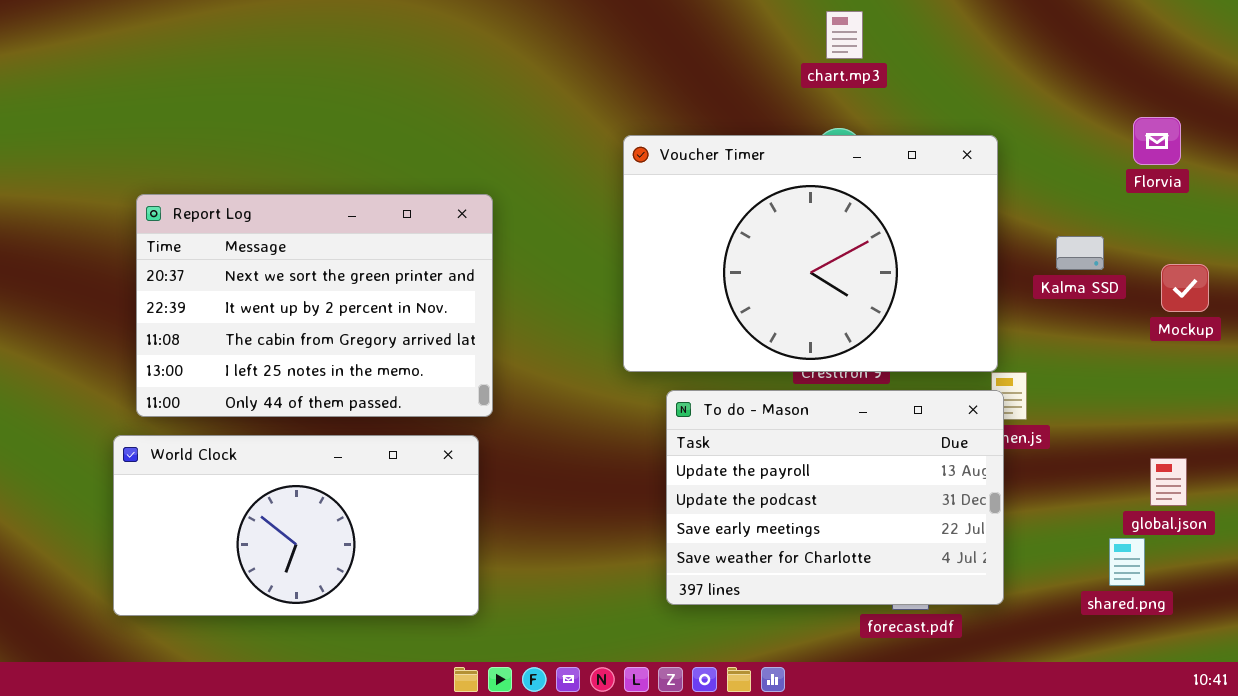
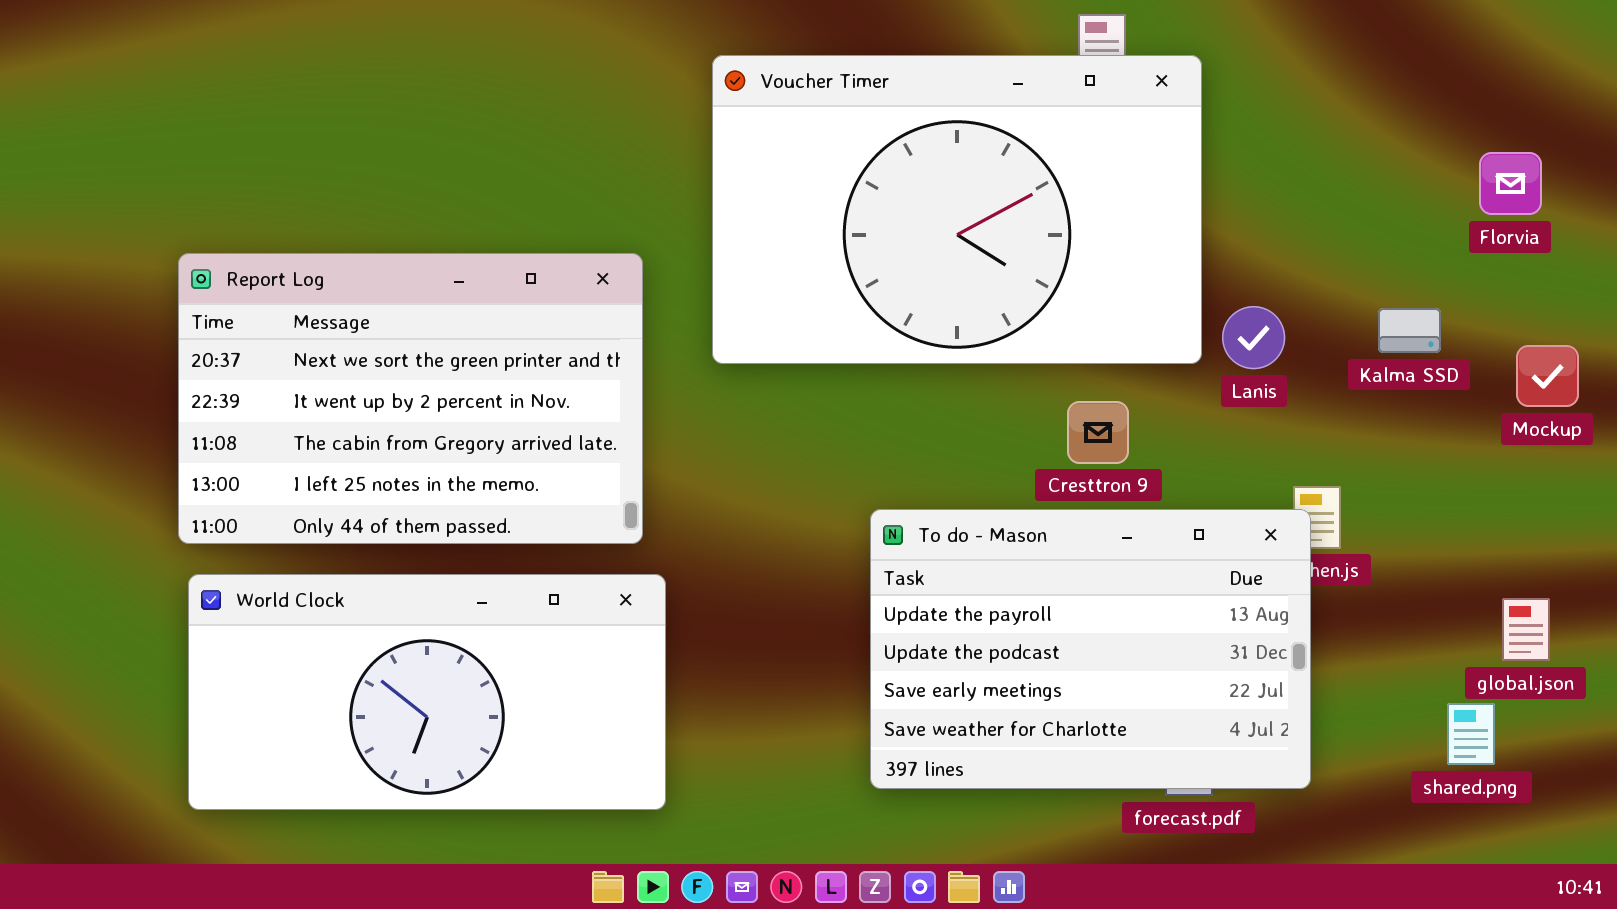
Voucher Timer: [623,135,998,372] -> [712,55,1202,364], moved
World Clock: [113,435,479,616] -> [188,574,666,810], moved

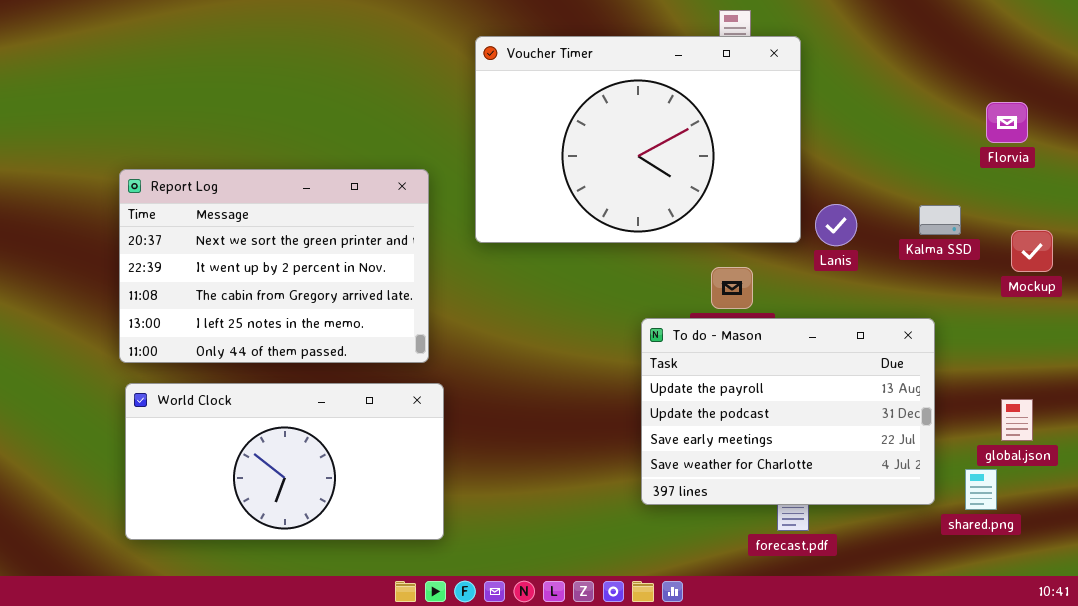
To do - Mason: [870,509,1311,789] -> [641,318,935,505], moved

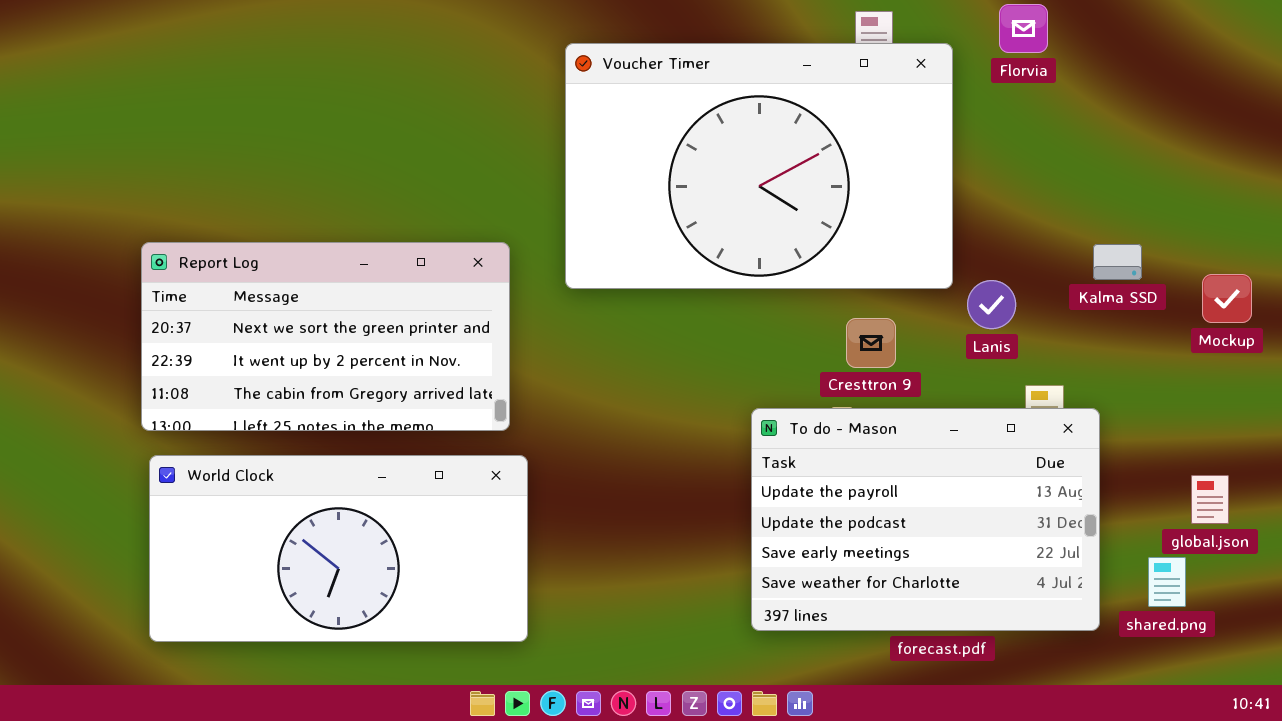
Florvia: [986,102,1028,143] -> [999,4,1048,53], moved
Report Log: [119,169,429,363] -> [141,242,510,431], resized
Lanis: [815,204,857,246] -> [967,280,1016,329], moved
To do - Mason: [641,318,935,505] -> [751,408,1100,631], moved

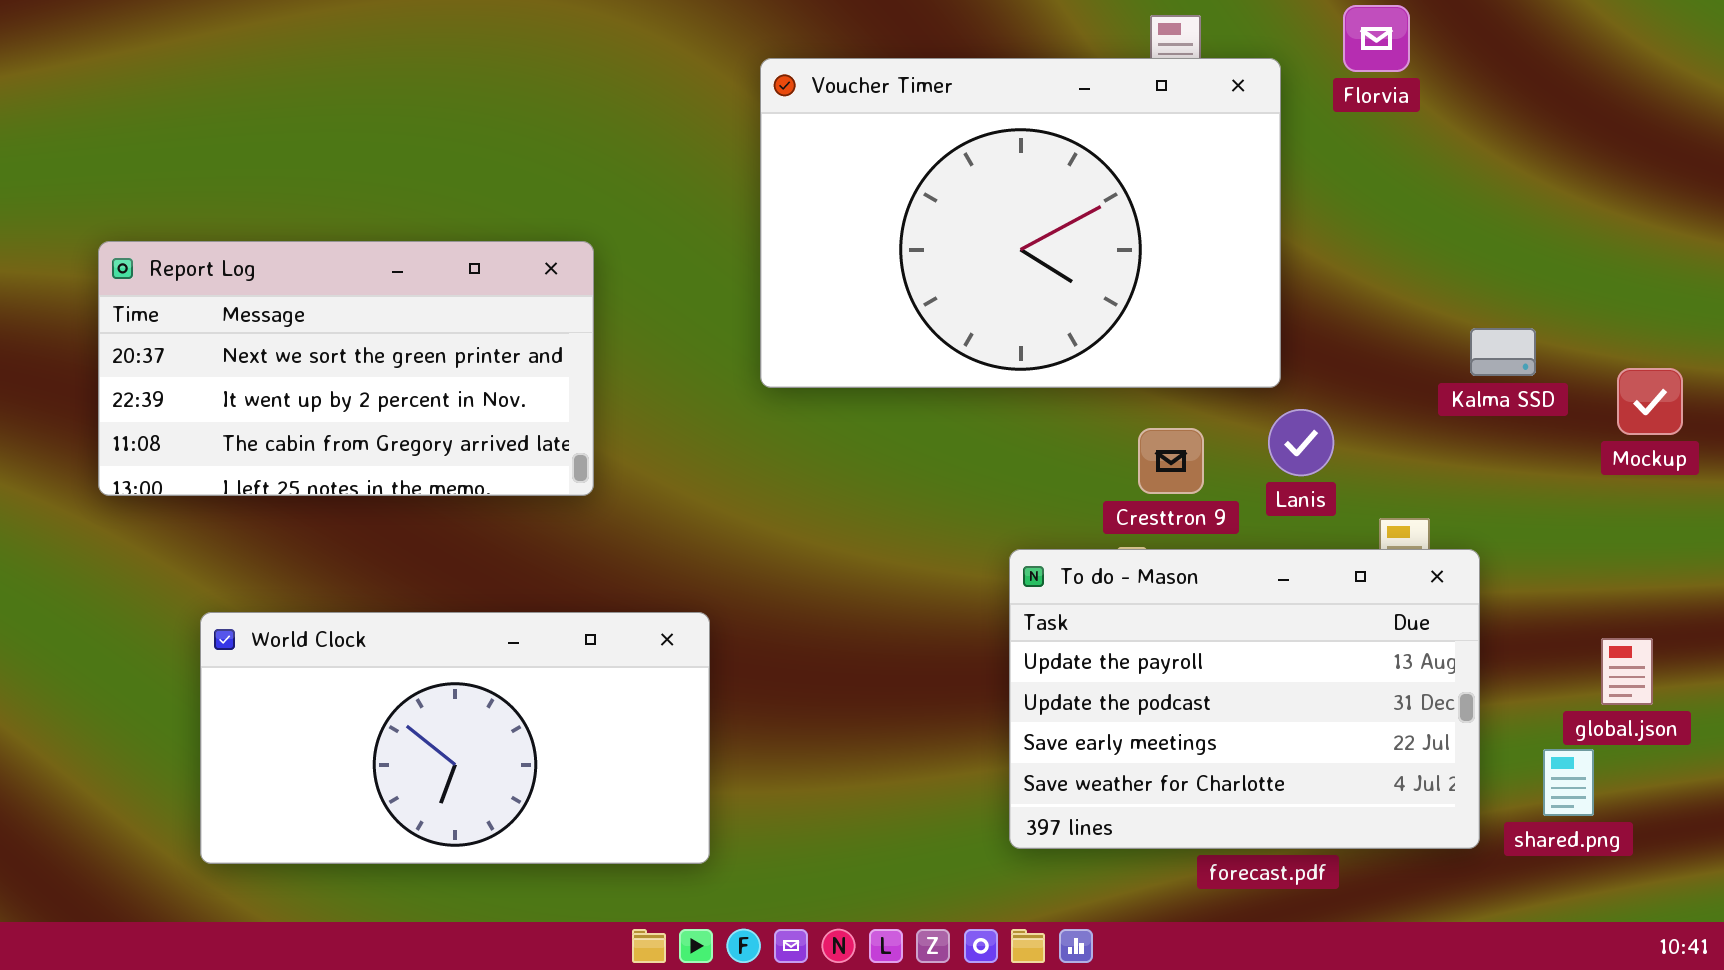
Report Log: [141,242,510,431] -> [98,241,594,496], moved
Lanis: [967,280,1016,329] -> [1268,409,1334,476], moved

